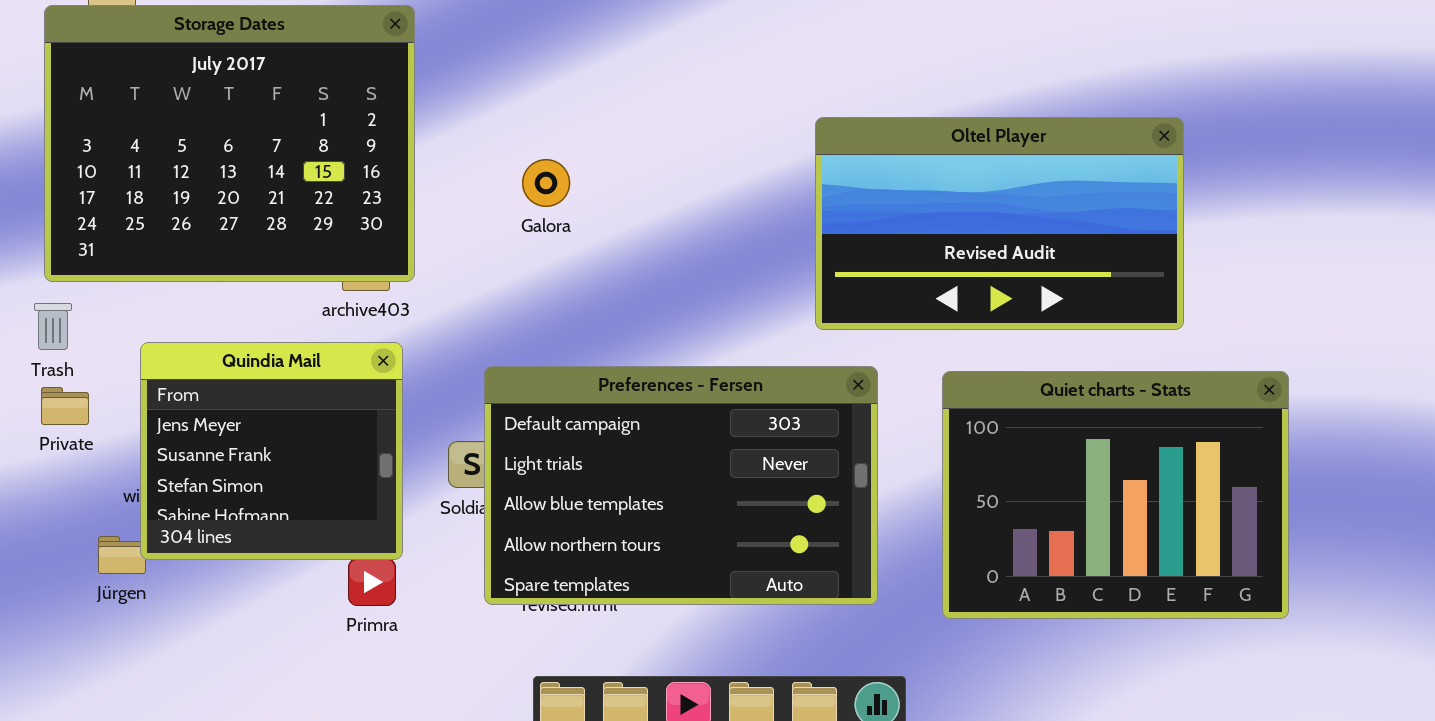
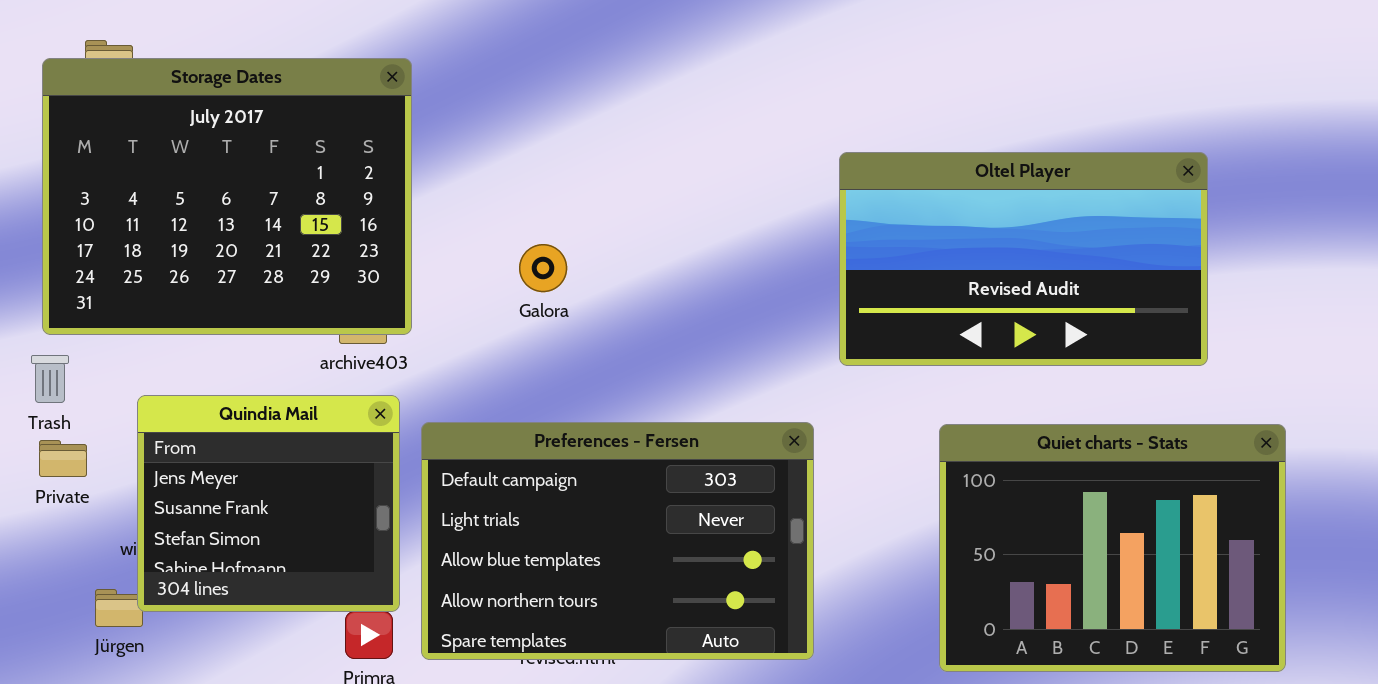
Oltel Player: [815,117,1184,330] -> [839,152,1208,366], moved
Galora: [522,159,570,207] -> [519,244,567,292], moved
Preferences - Fersen: [484,366,878,605] -> [421,422,814,660], moved

